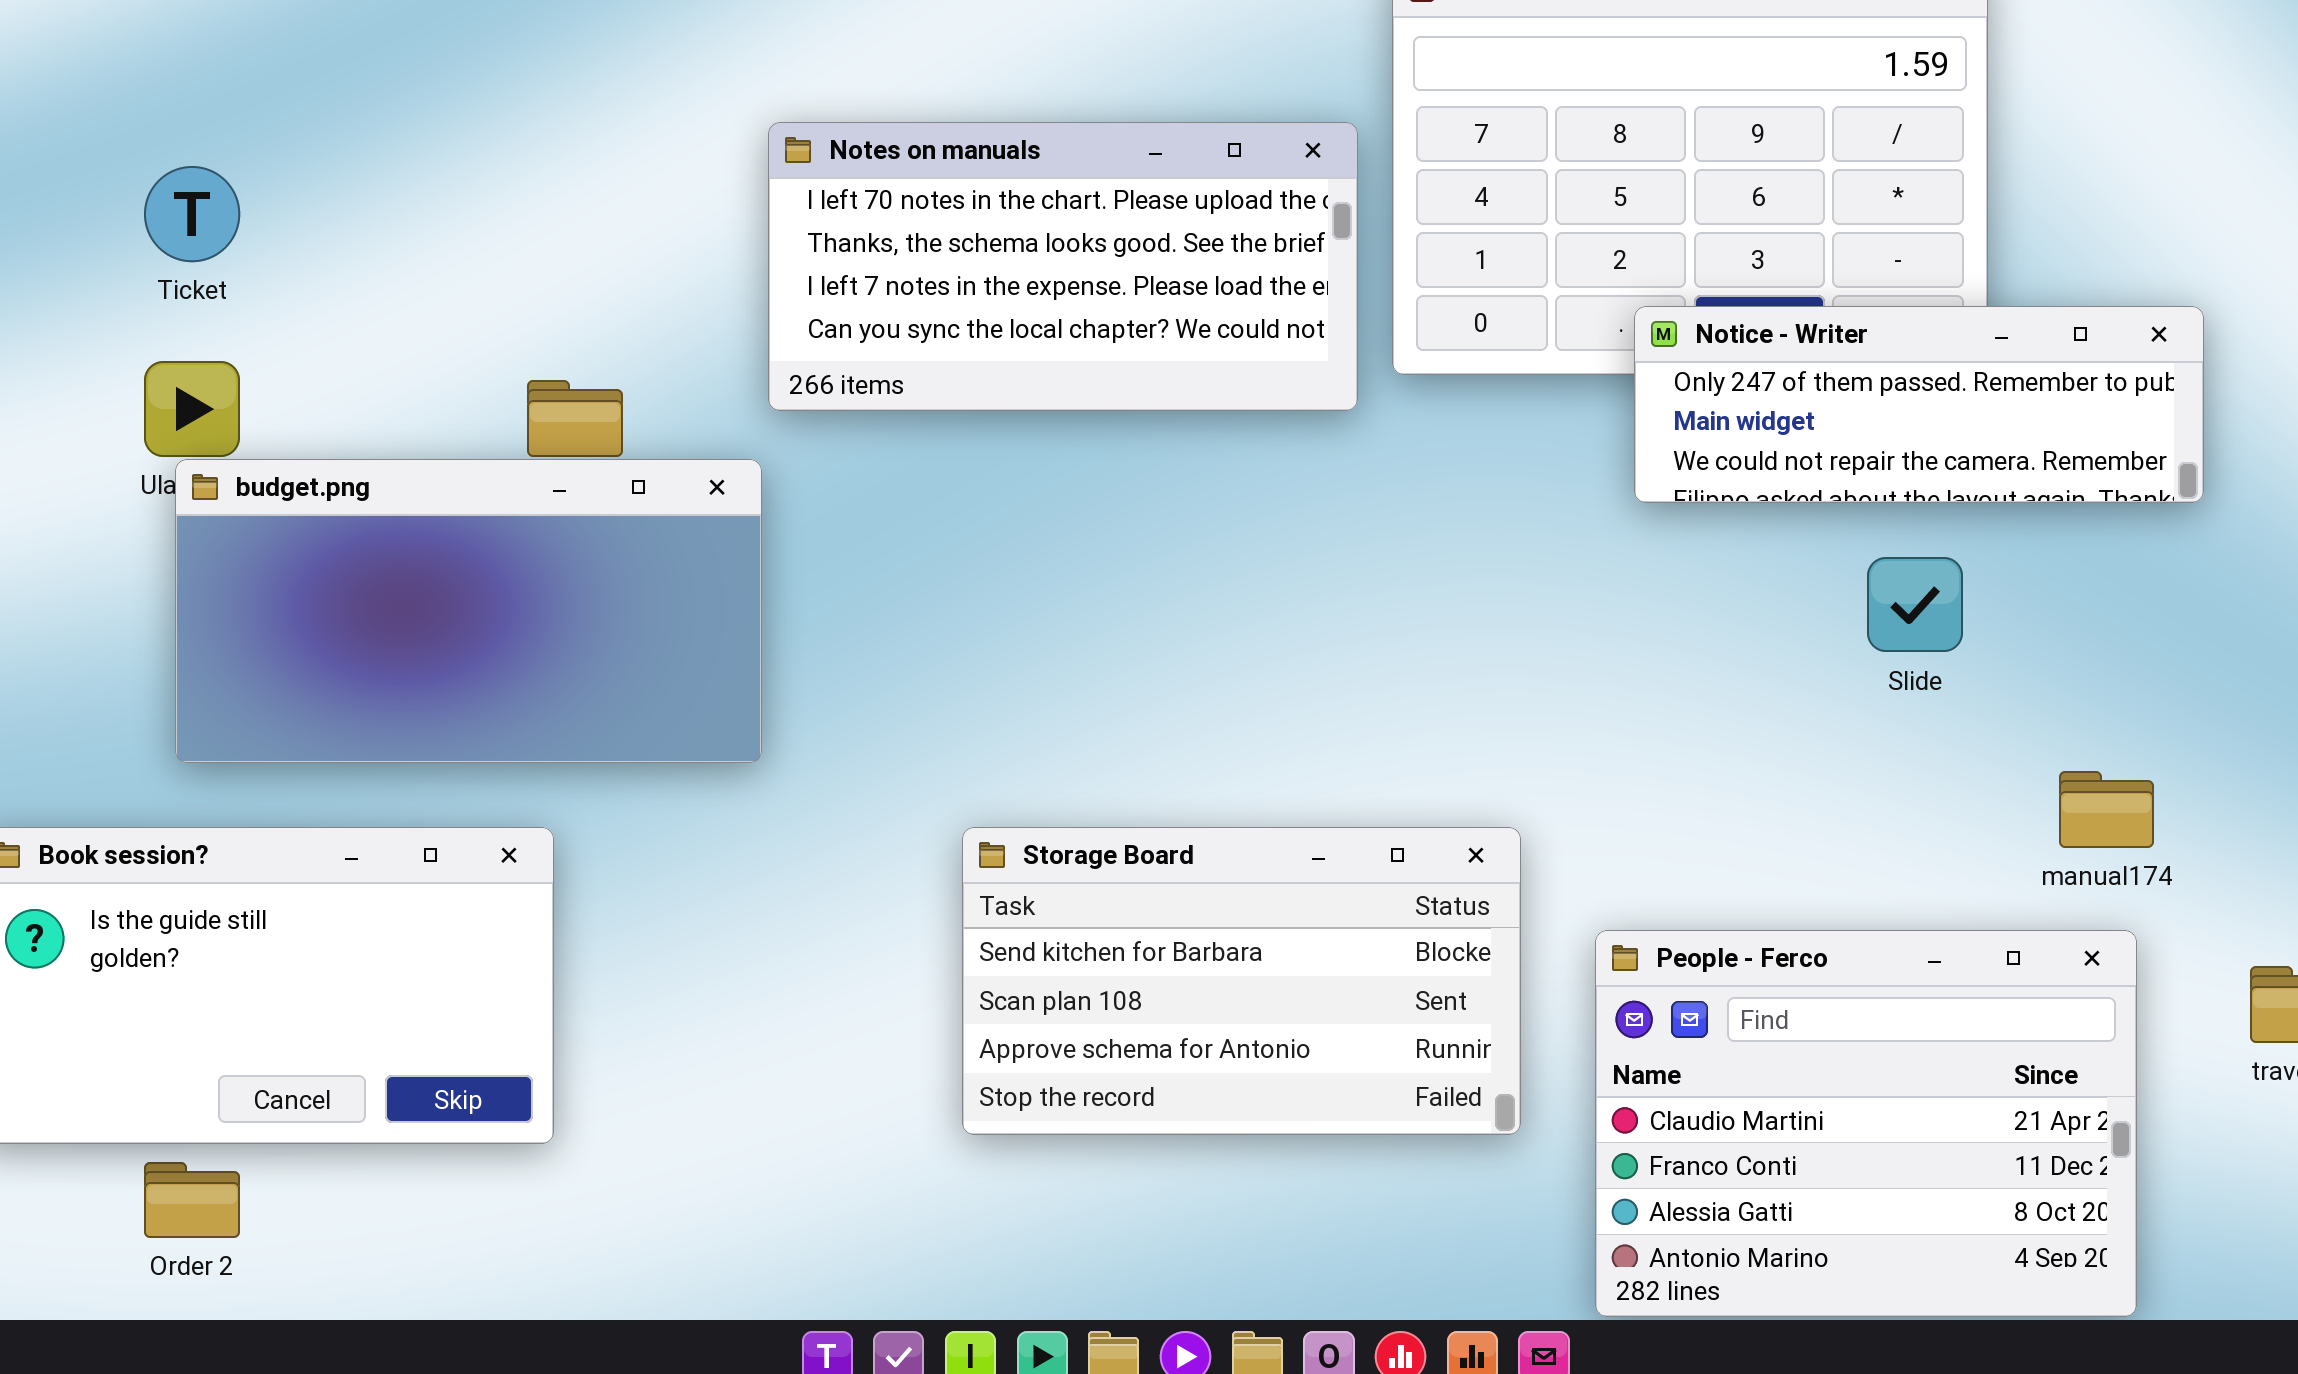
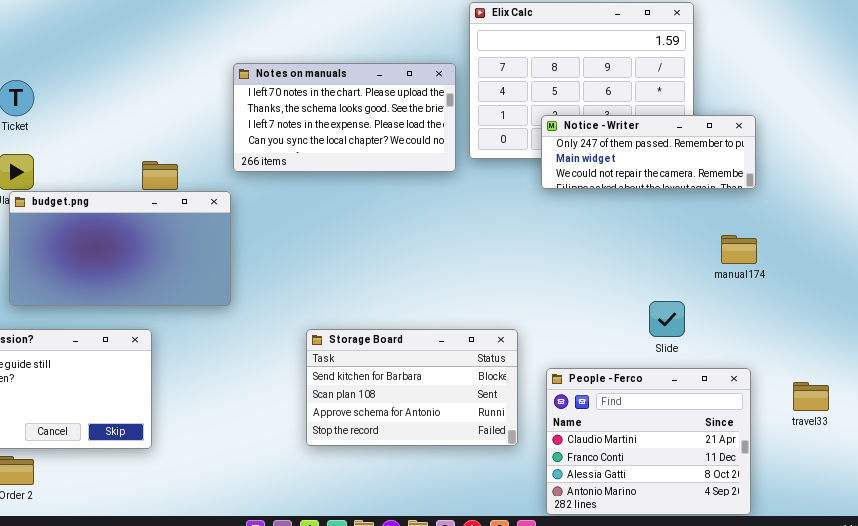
Notice - Writer: [1634,306,2204,503] -> [541,115,756,189], moved
Slide: [1867,557,1963,652] -> [649,301,685,337], moved
manual174: [2059,771,2154,848] -> [721,235,757,264], moved

